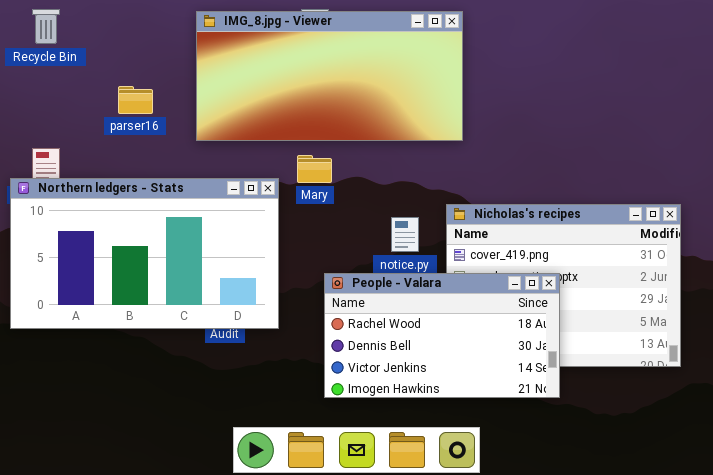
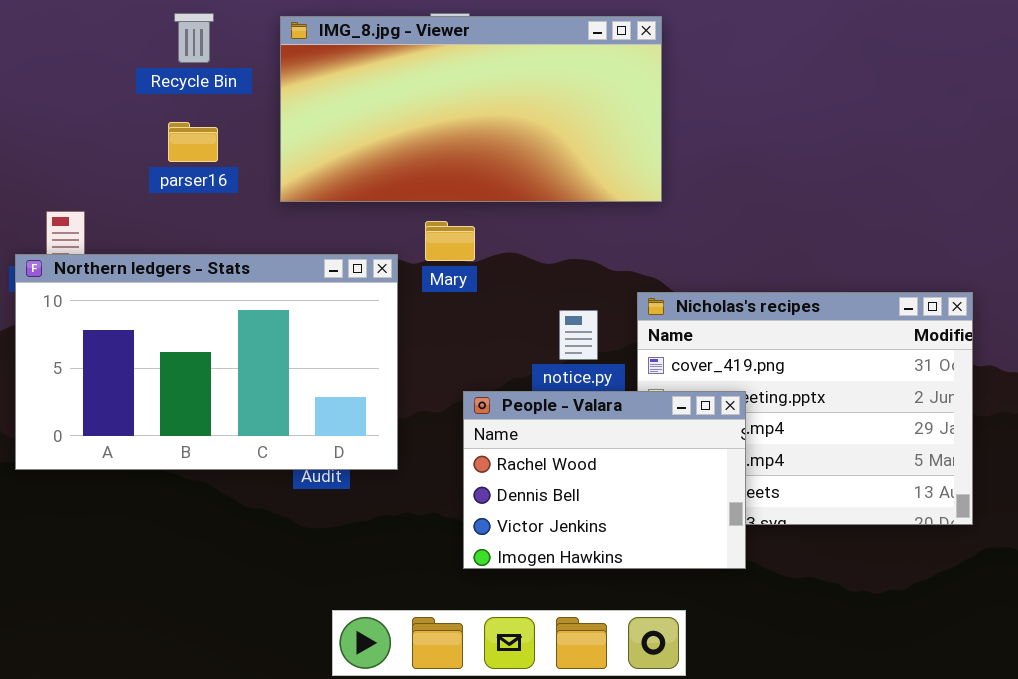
Recycle Bin: [32,9,60,44] -> [174,13,214,63], moved
People - Valara: [324,273,560,398] -> [463,391,746,569], resized

